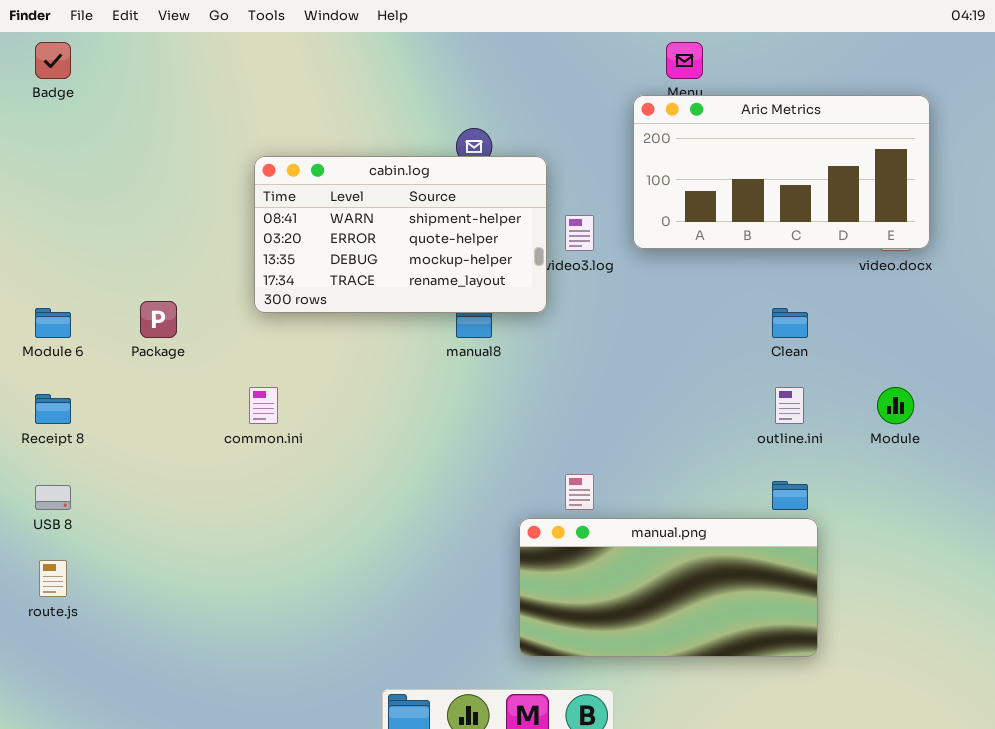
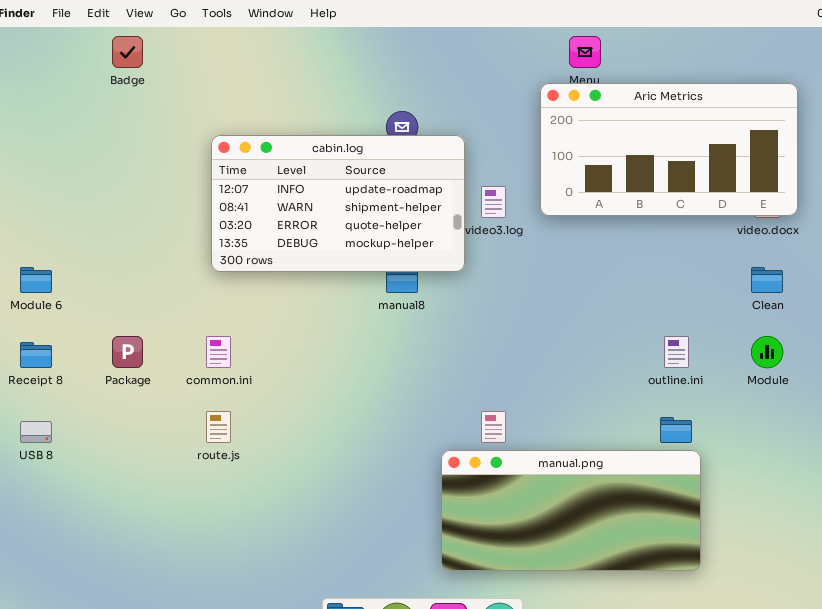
Badge: [35,42,71,79] -> [112,36,143,68], moved
cabin.log: [254,156,547,313] -> [211,135,465,272], scrolled up 1 row
Package: [140,301,177,338] -> [112,336,143,368], moved
Clean: [772,308,808,338] -> [751,267,783,293], moved
route.js: [39,560,67,597] -> [206,411,231,443], moved

